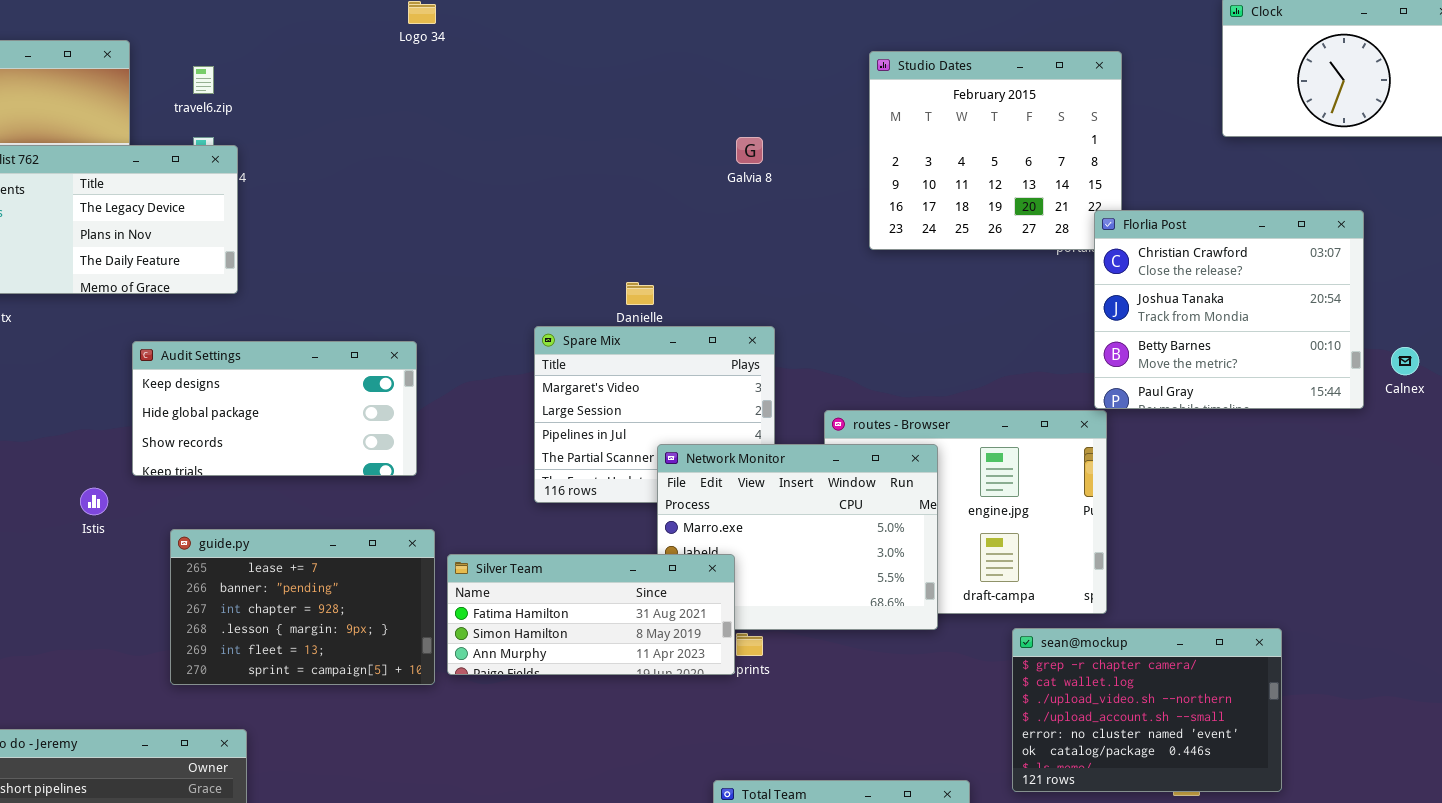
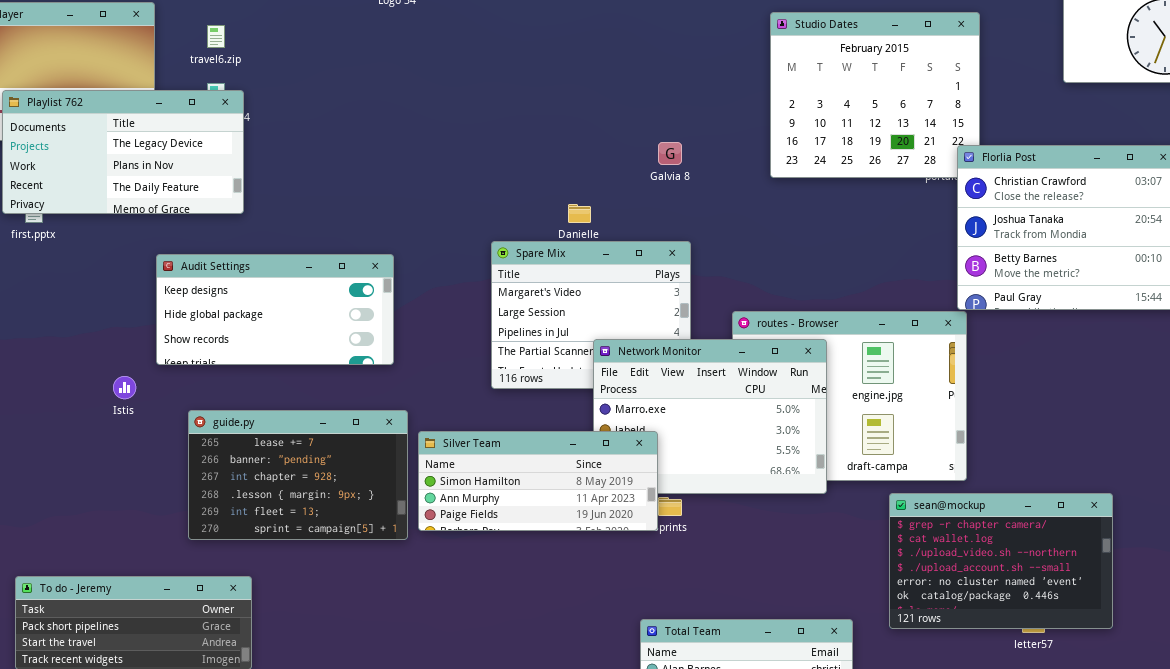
Galvia 8: [736,137,763,164] -> [658,142,682,165], moved
Silver Team: [447,554,735,675] -> [418,431,658,531], scrolled down 1 row

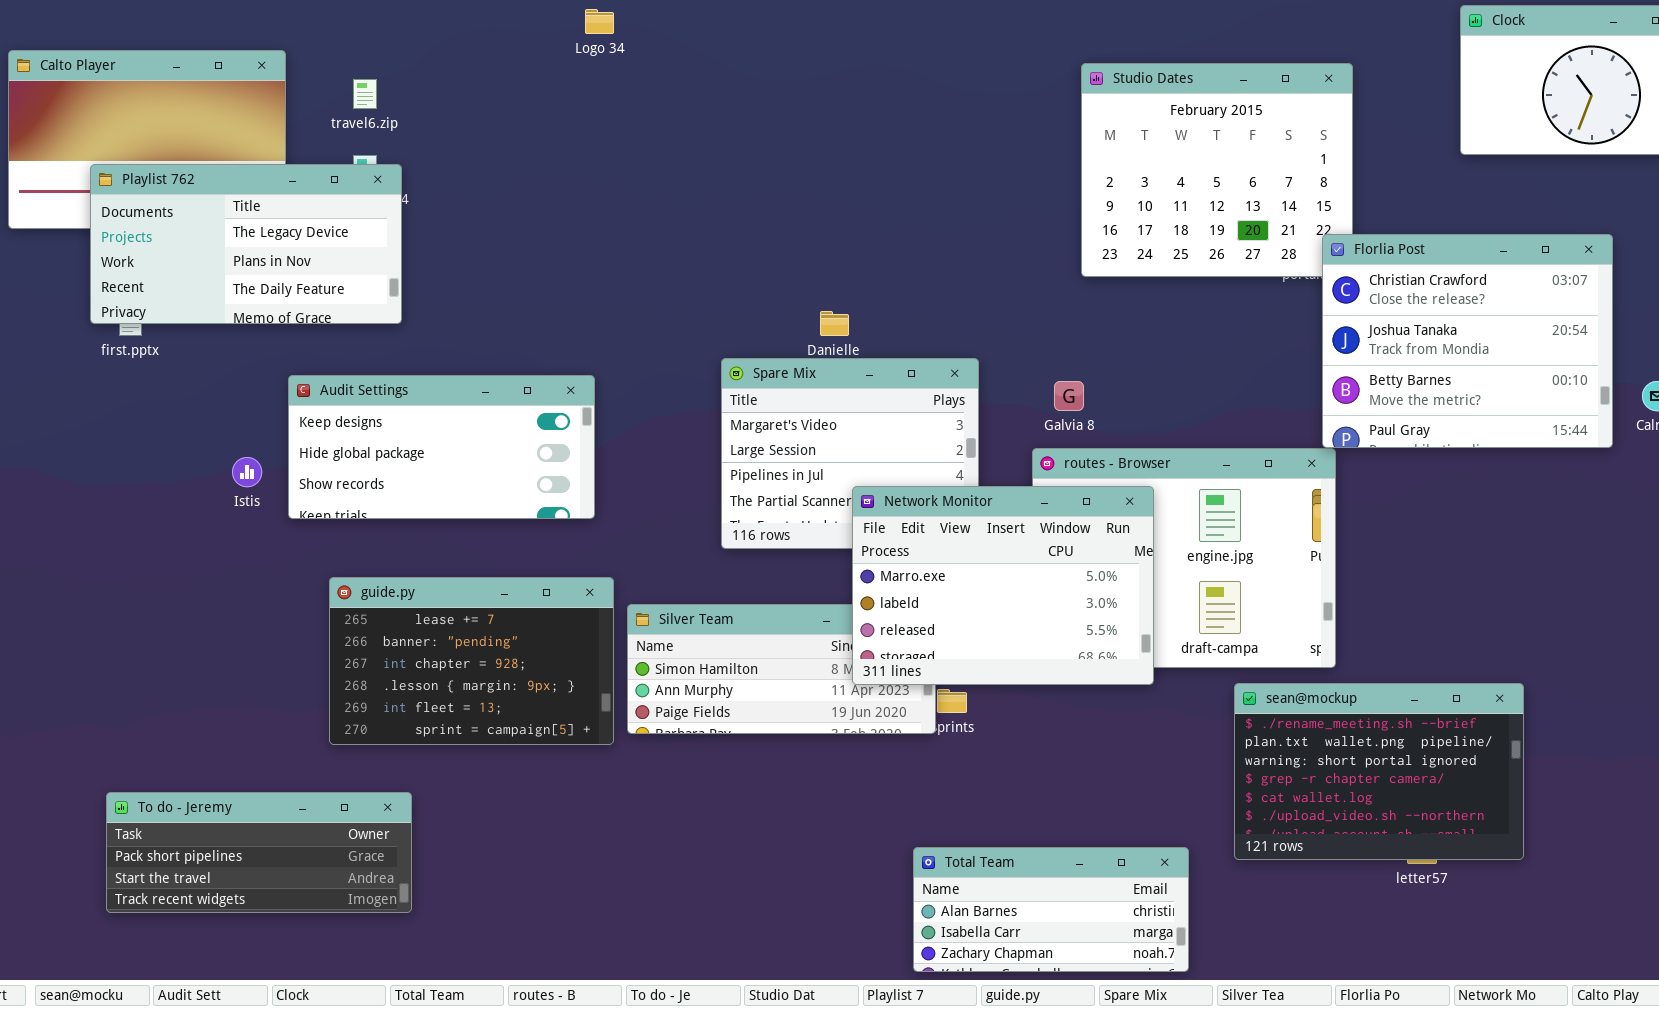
Galvia 8: [658,142,682,165] -> [1054,381,1084,411], moved
Network Monitor: [593,339,827,494] -> [852,486,1154,685], raised
Istis: [113,376,136,399] -> [232,457,262,487], moved
sean@mockup: [889,493,1113,629] -> [1234,683,1524,860], scrolled up 3 rows

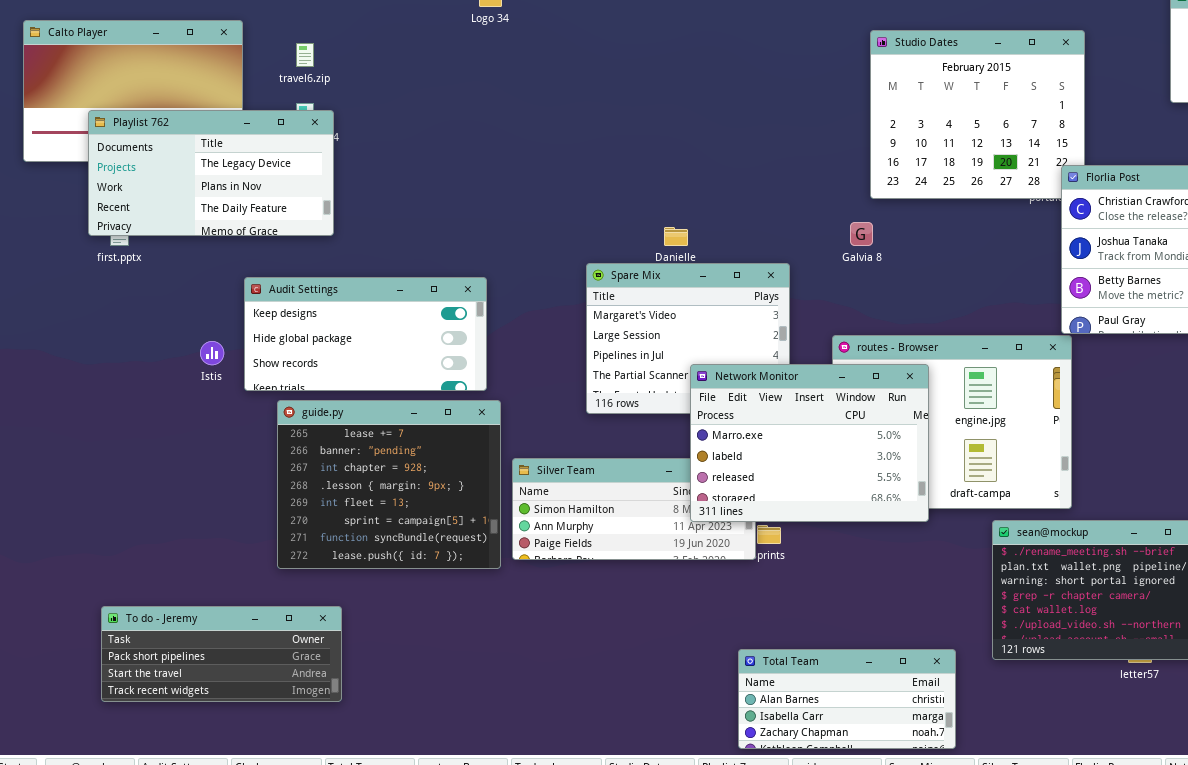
Galvia 8: [1054,381,1084,411] -> [850,222,873,246], moved
guide.py: [329,577,614,745] -> [277,400,501,569], resized

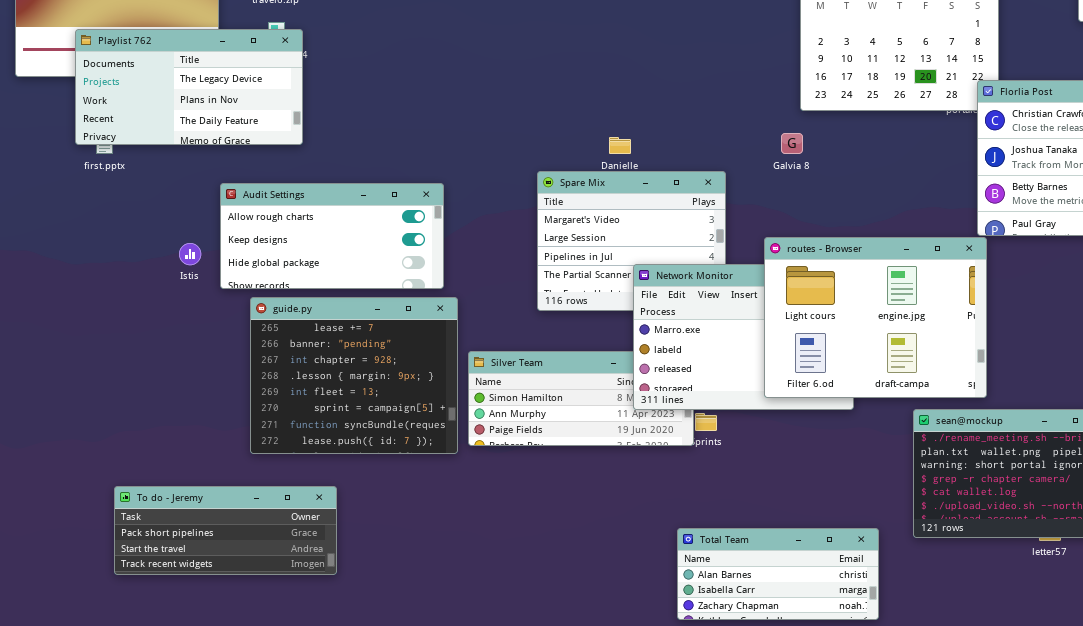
Audit Settings: [244,277,487,391] -> [220,183,444,289], scrolled up 1 row
routes - Browser: [832,335,1072,509] -> [764,237,987,398], raised
To do - Jeremy: [101,606,342,702] -> [114,486,337,575], moved

